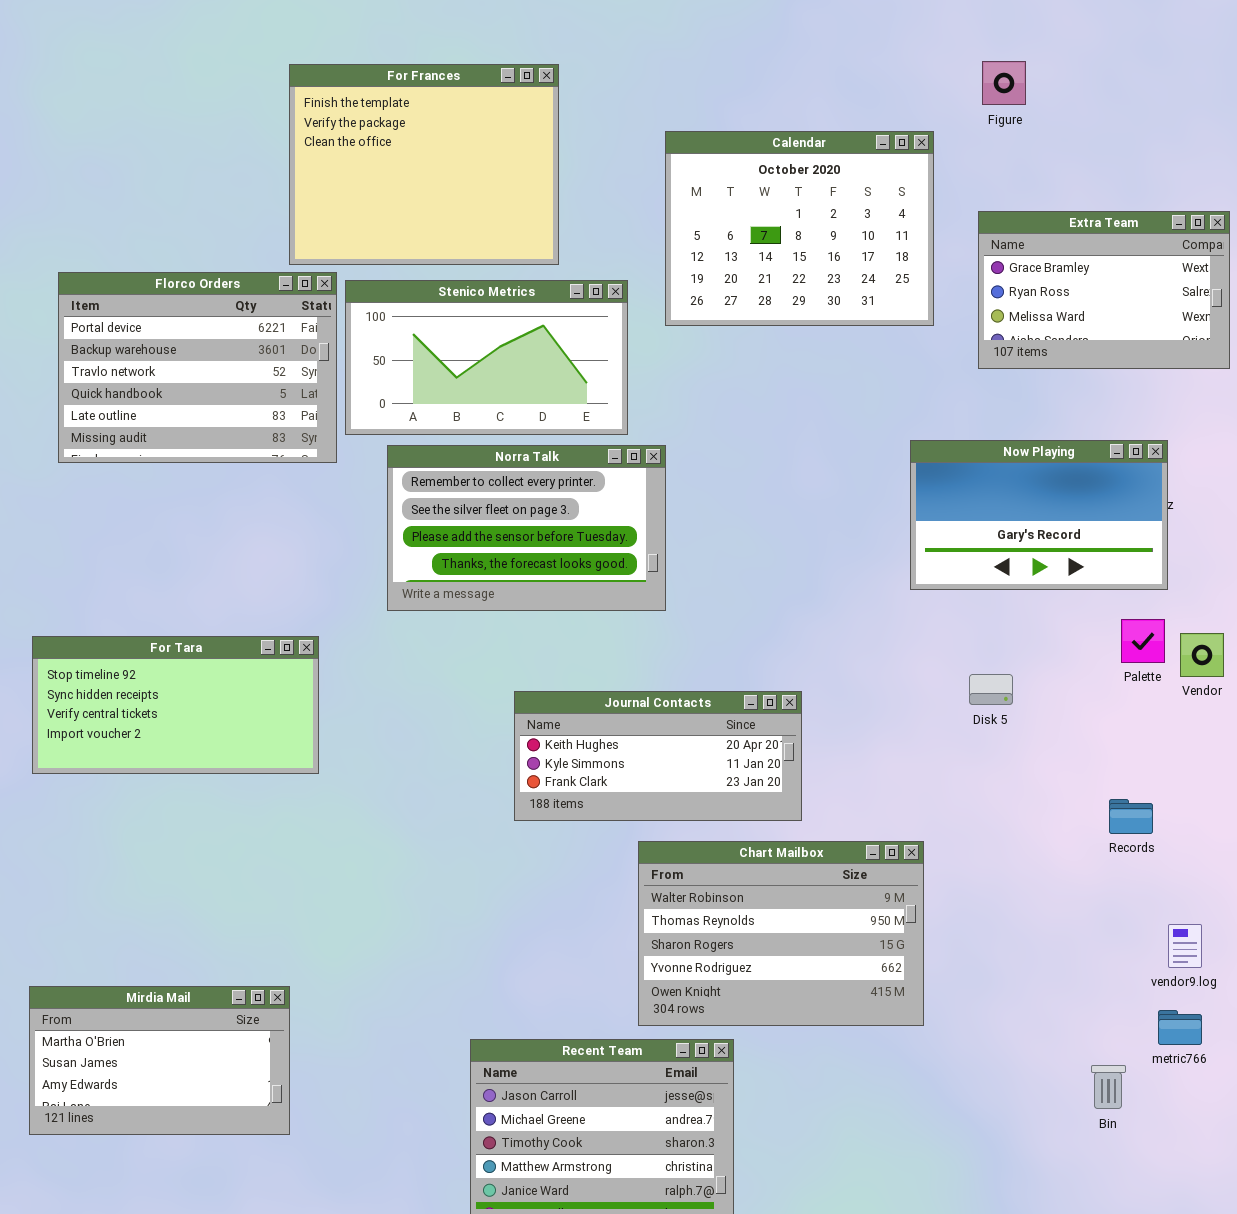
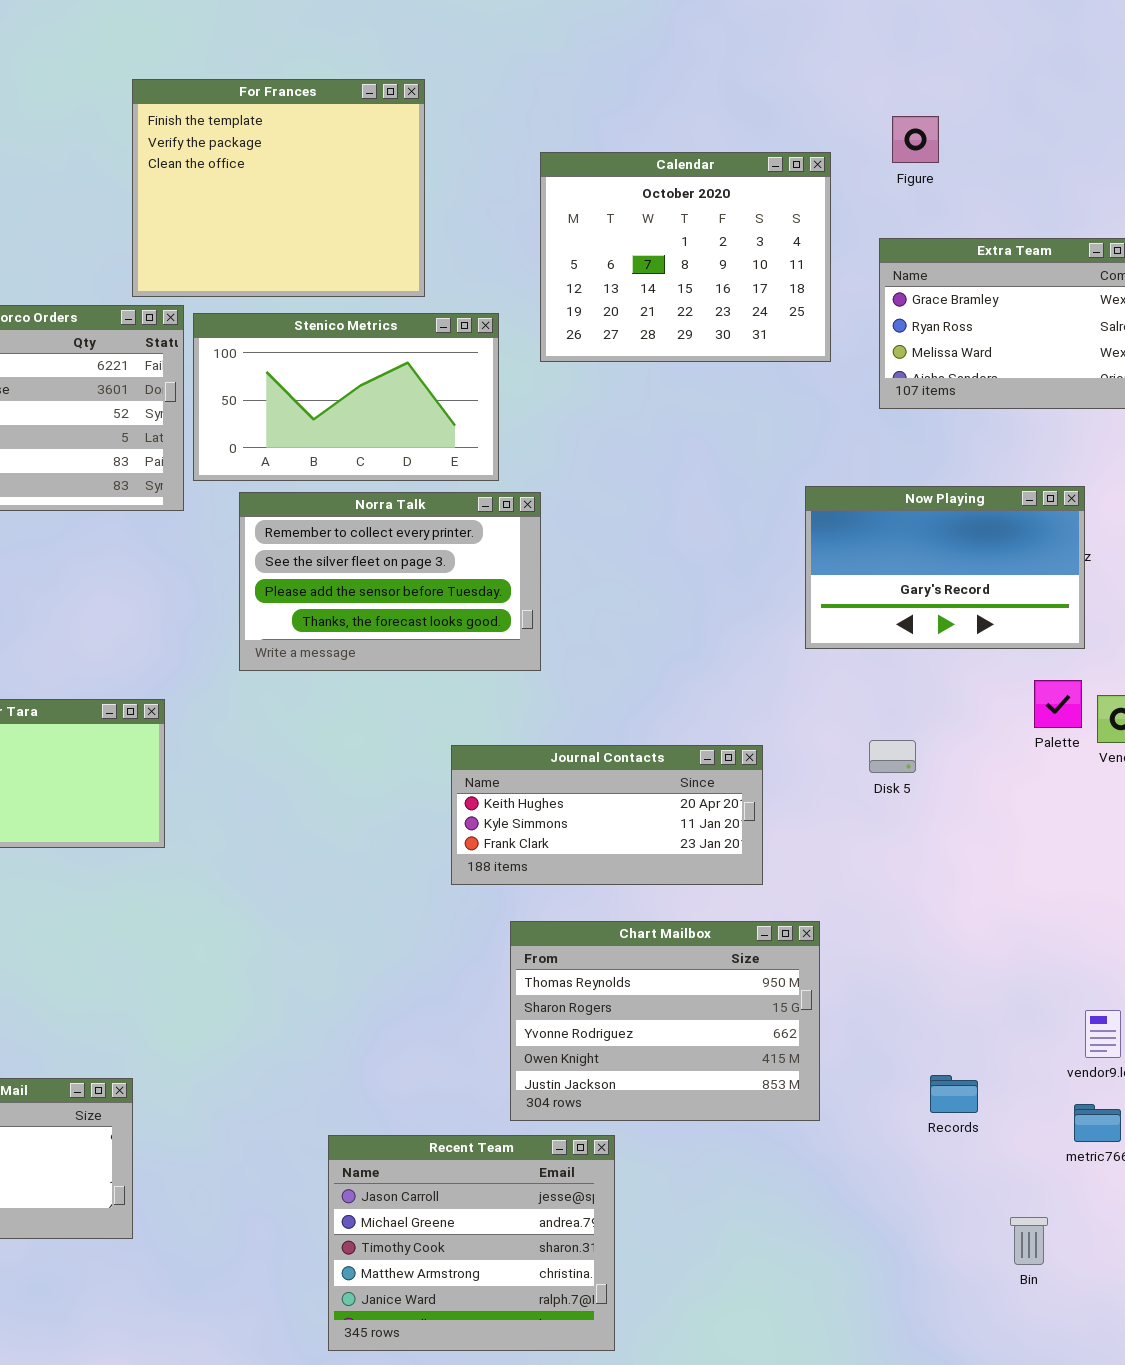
Figure: [982,61,1026,105] -> [892,116,939,163], moved
Journal Contacts: [514,691,802,821] -> [451,745,763,885], moved
Records: [1109,799,1153,834] -> [930,1075,978,1113], moved
Chart Mailbox: [638,841,924,1026] -> [510,921,820,1121], scrolled down 1 row
Bin: [1091,1065,1126,1109] -> [1010,1217,1048,1265], moved

